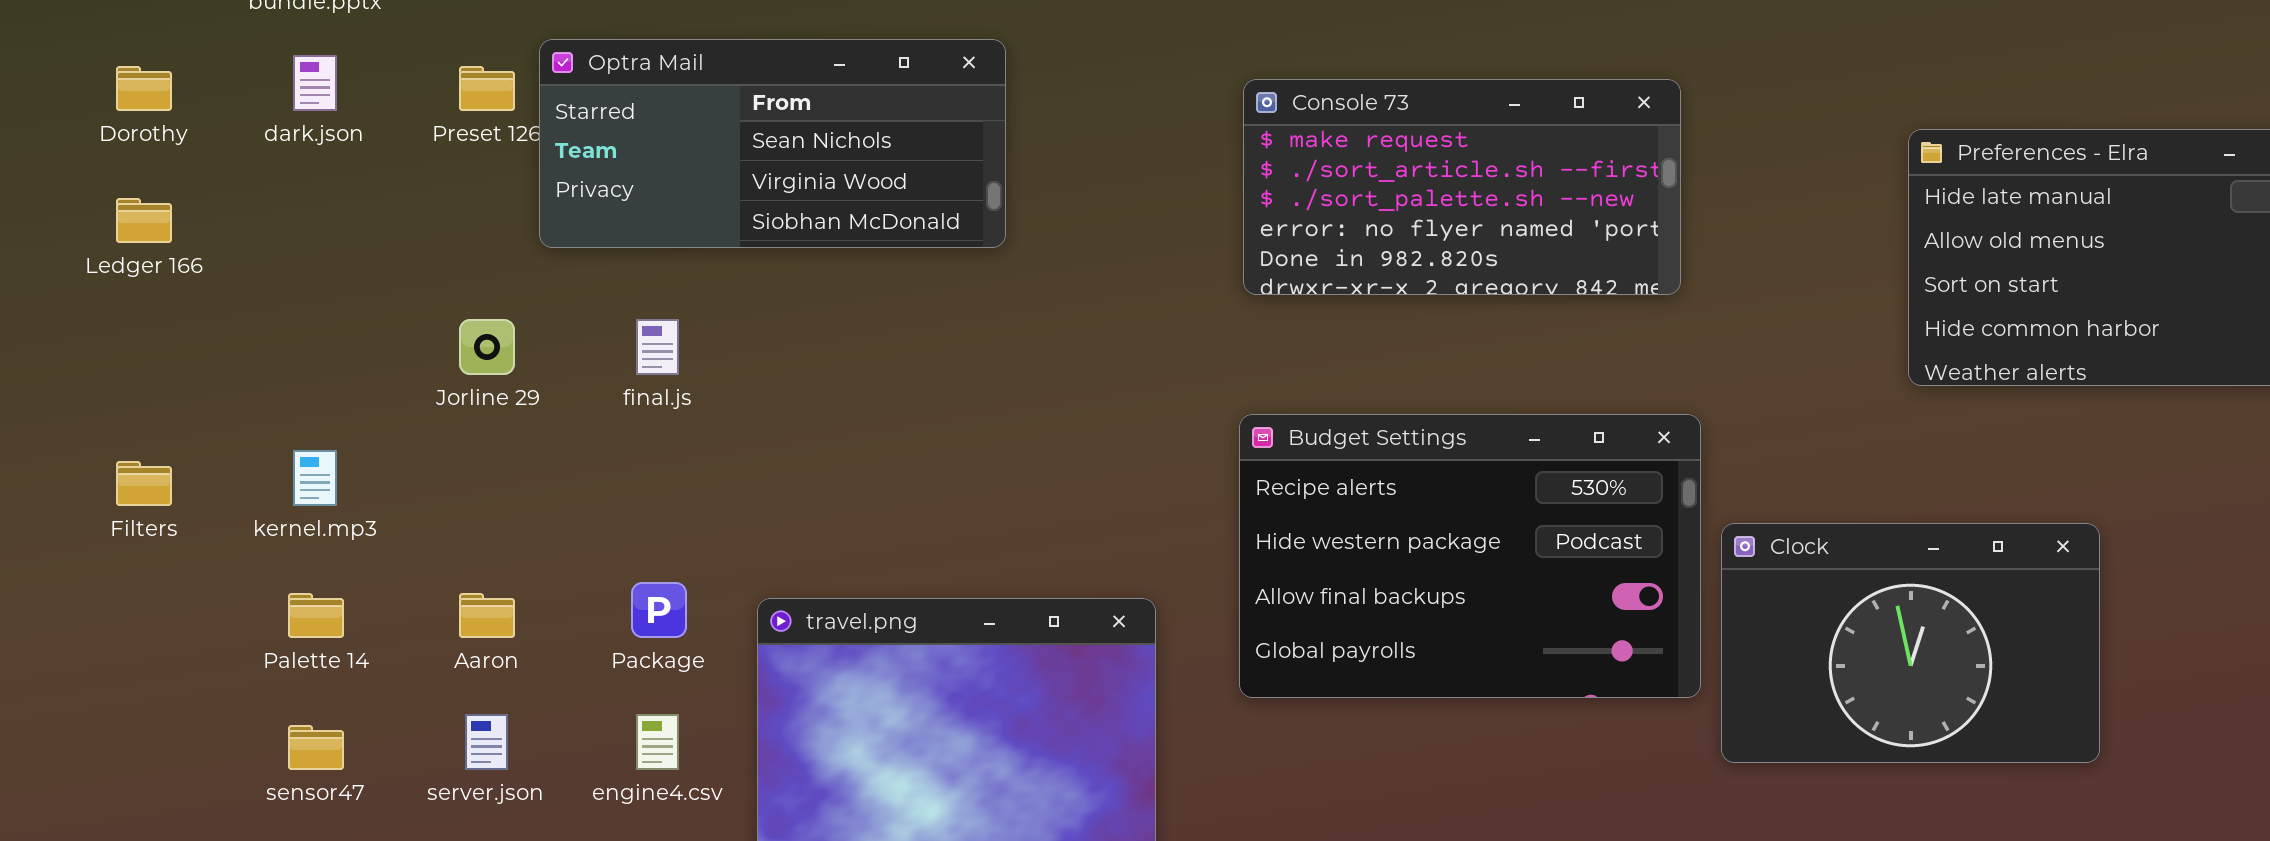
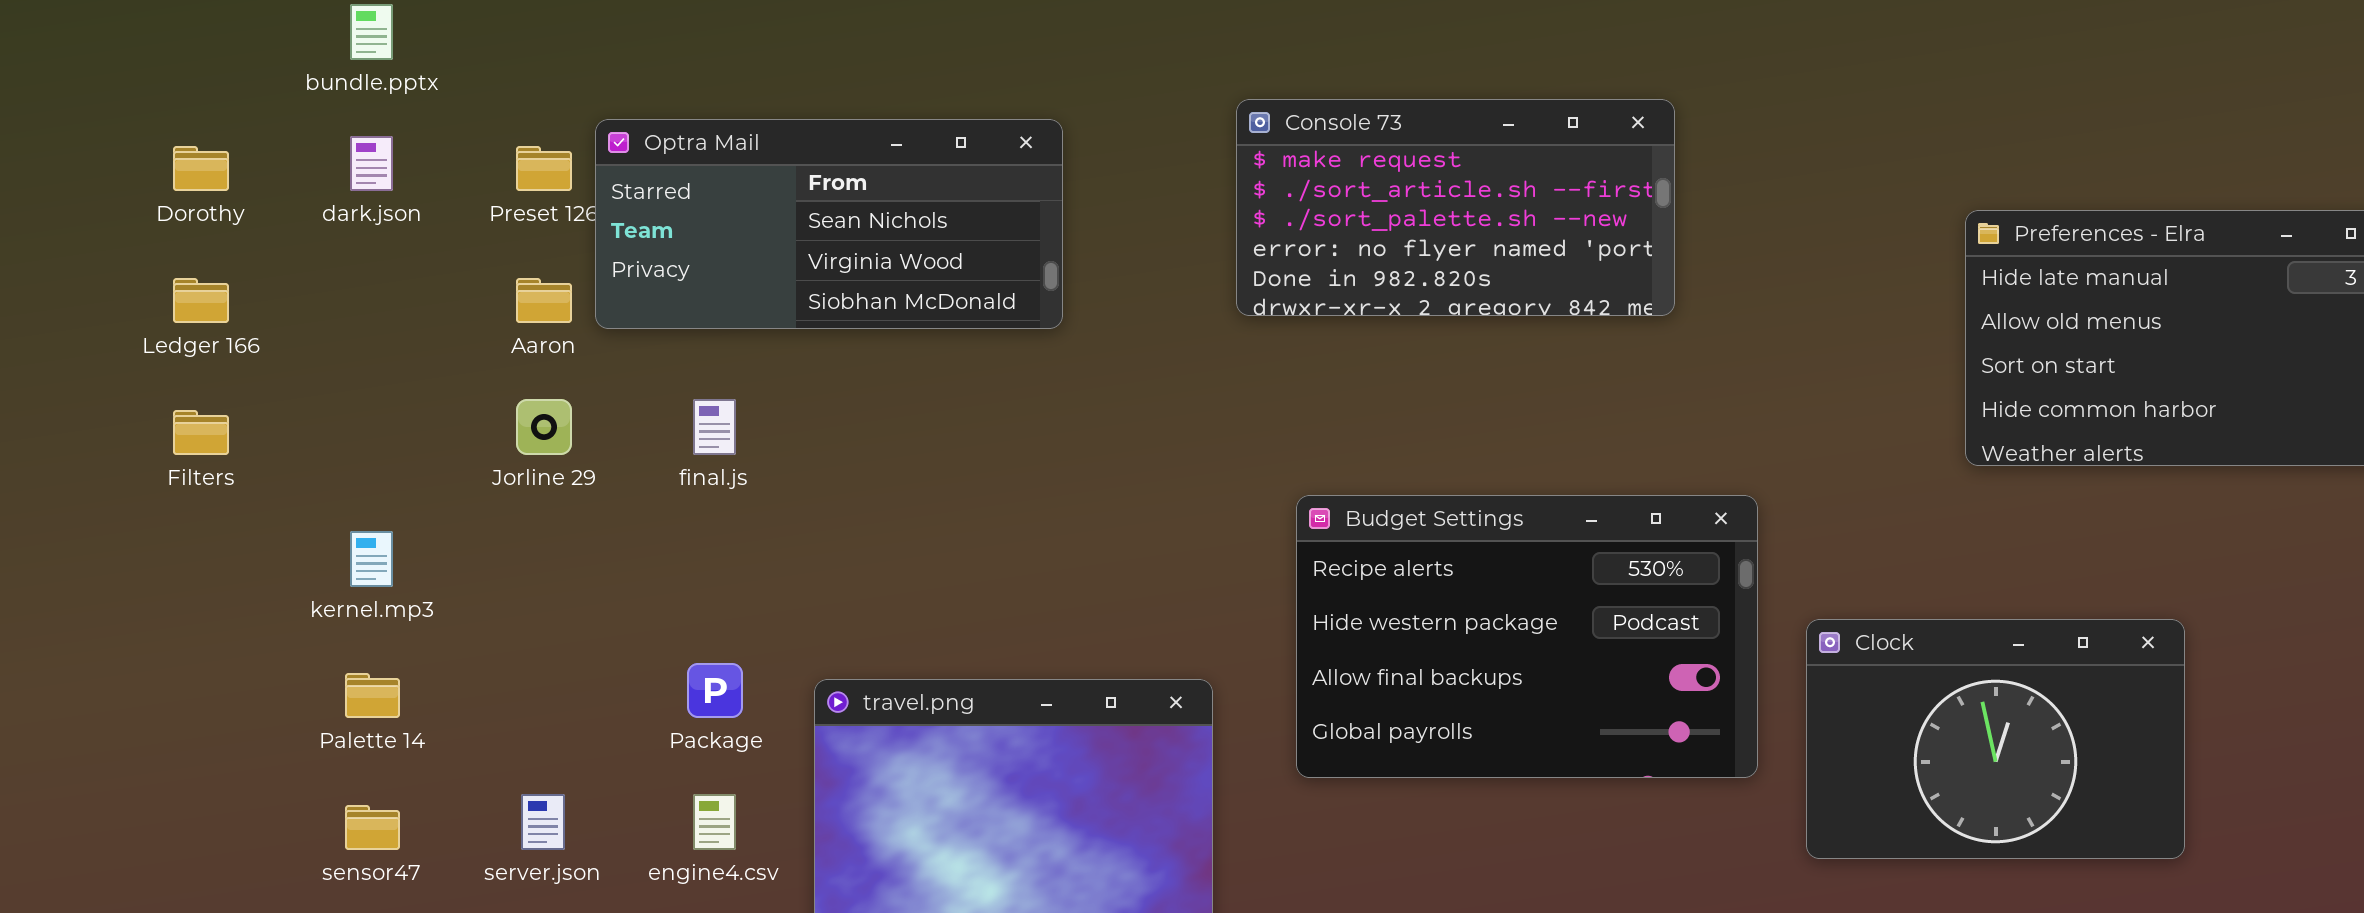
Console 73: [1243,79,1681,295] -> [1236,99,1675,316], moved
Filters: [116,461,172,506] -> [173,410,229,455], moved
Clock: [1721,523,2100,763] -> [1806,619,2185,859], moved
Aaron: [459,593,515,638] -> [516,278,572,323], moved

